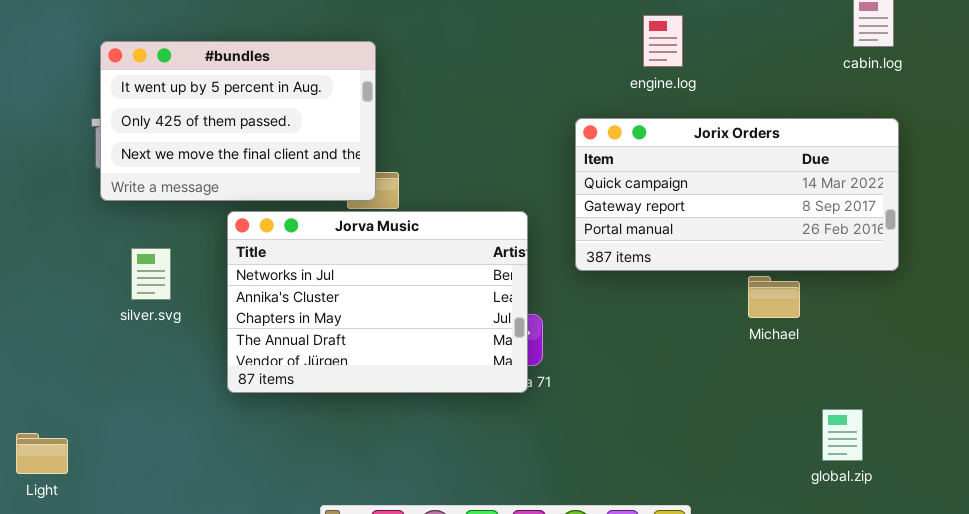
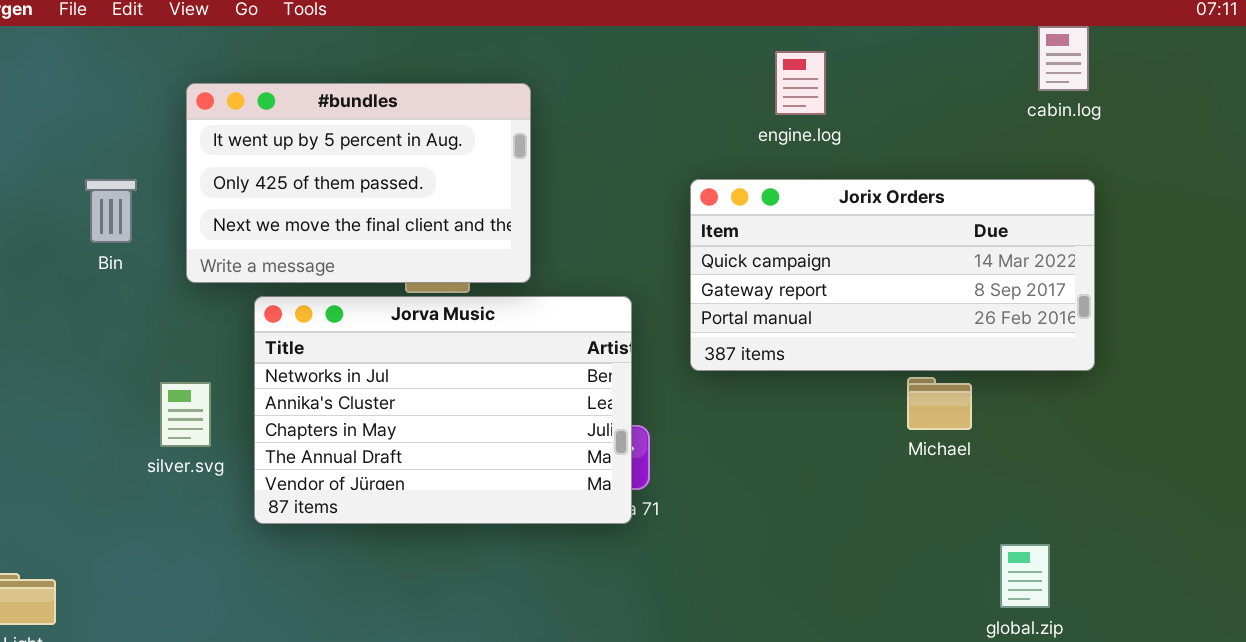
#bundles: [100,41,376,201] -> [186,83,531,283], moved
silver.svg: [131,248,171,300] -> [160,382,211,447], moved

